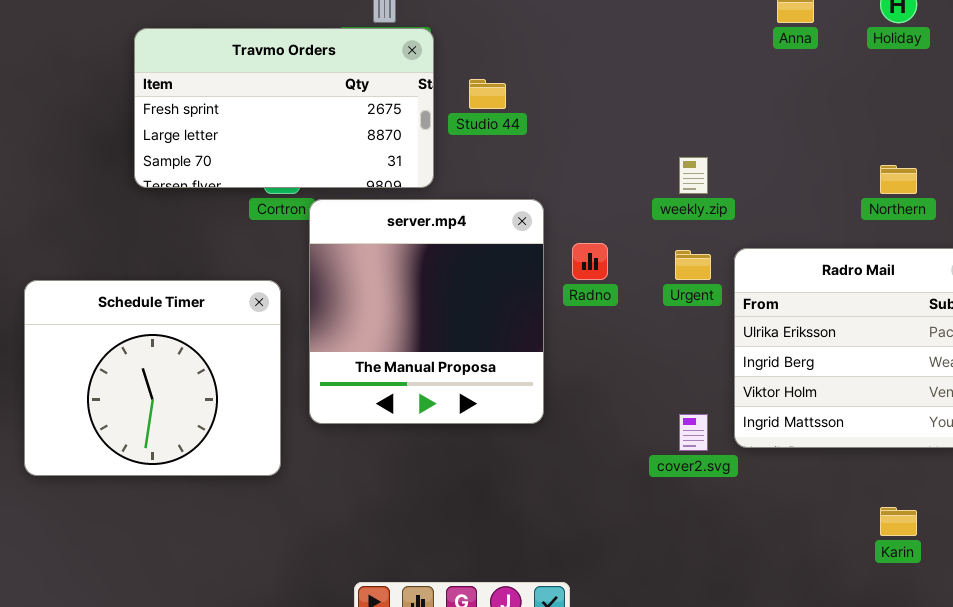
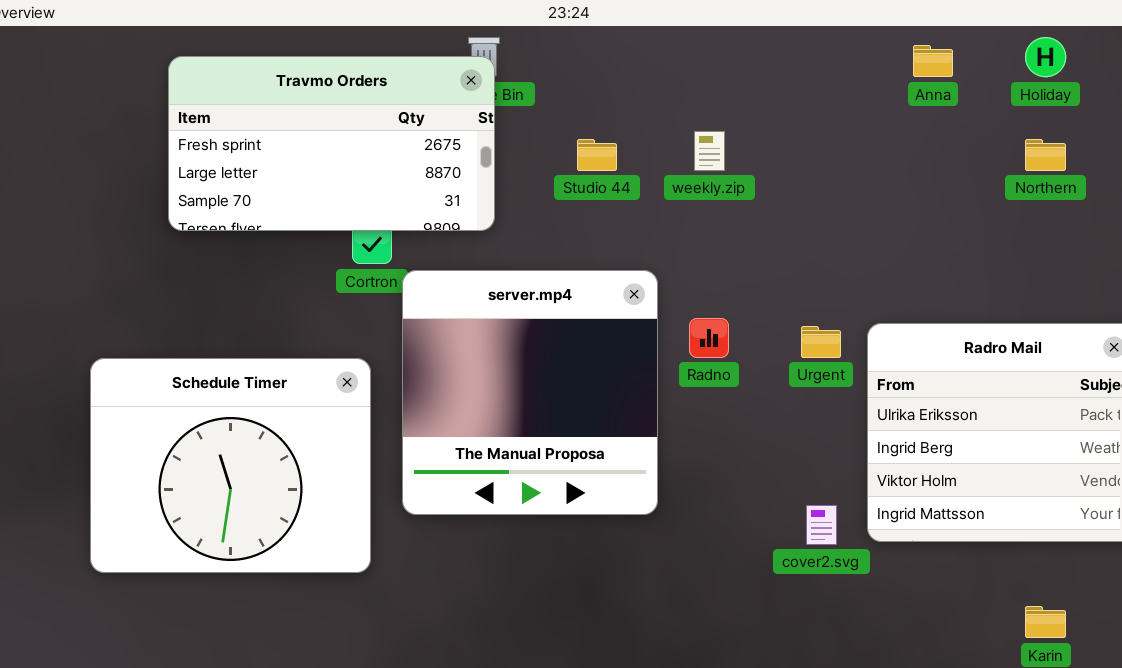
Travmo Orders: [134,28,434,188] -> [168,56,495,231], moved
weekly.zip: [679,157,708,194] -> [694,131,725,171], moved
Northern: [880,165,917,194] -> [1025,139,1066,171], moved

